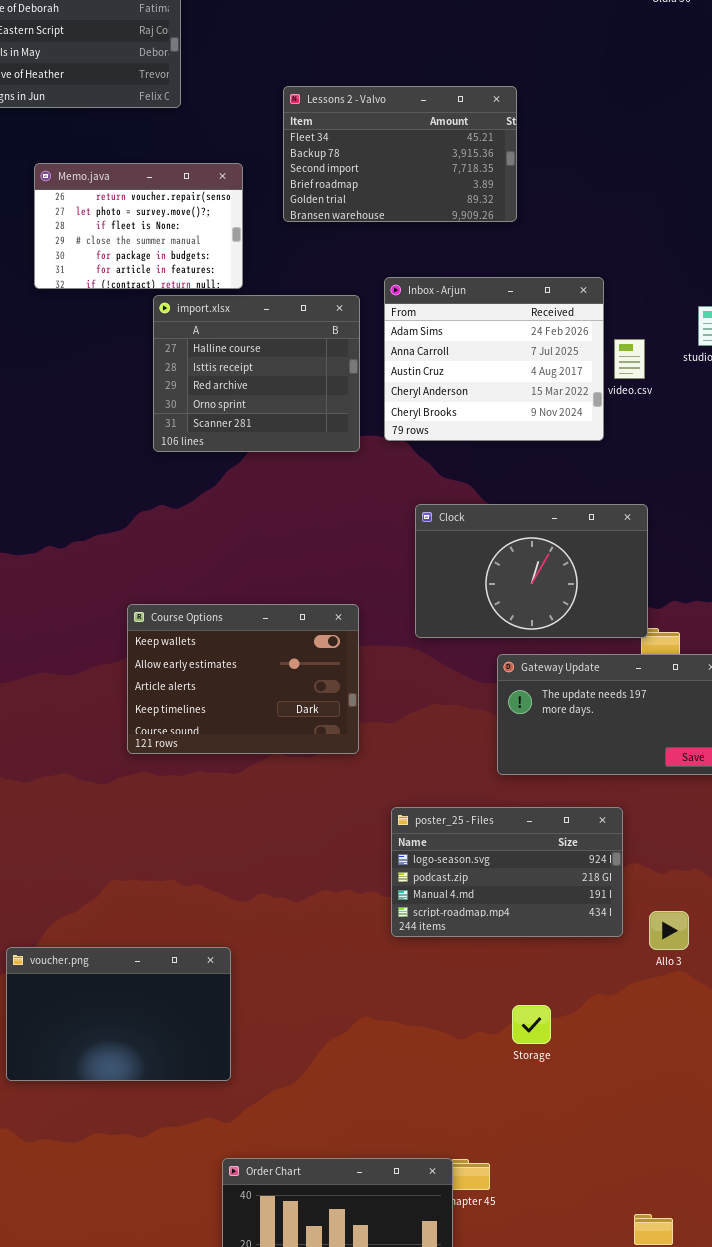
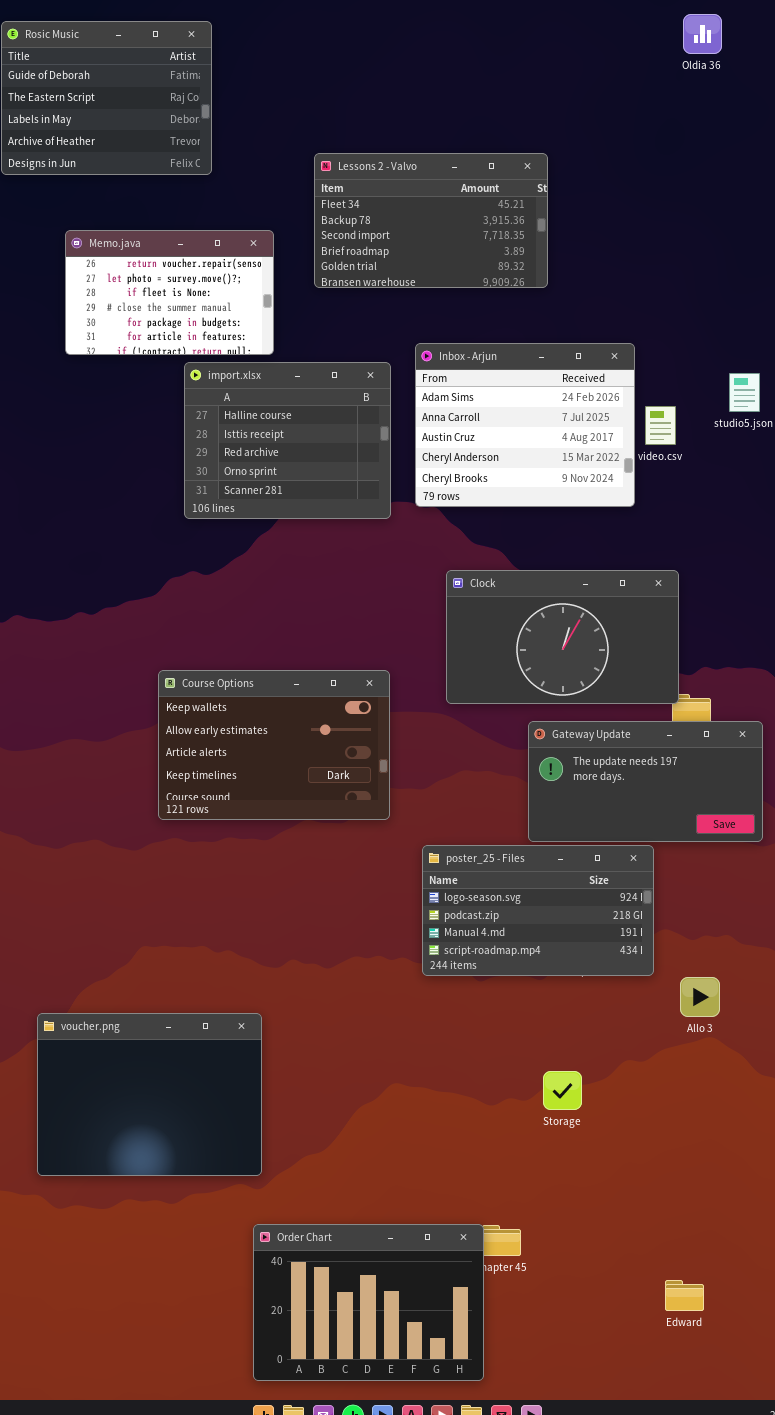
poster_25 - Files: [391,807,623,937] -> [422,845,654,976], moved
voucher.png: [6,947,231,1081] -> [37,1013,262,1176], resized

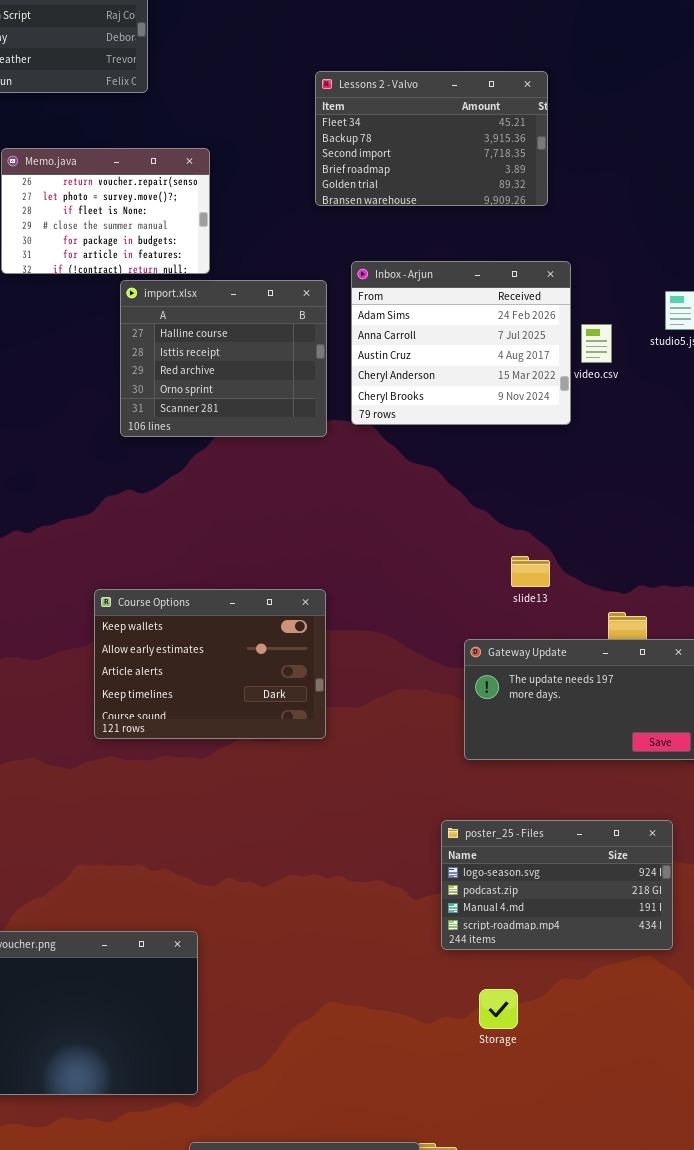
Lessons 2 - Valvo: [314,153,548,288] -> [315,71,548,206], moved
Clock: [446,570,679,704] -> none, closed
poster_25 - Files: [422,845,654,976] -> [441,820,673,950], moved

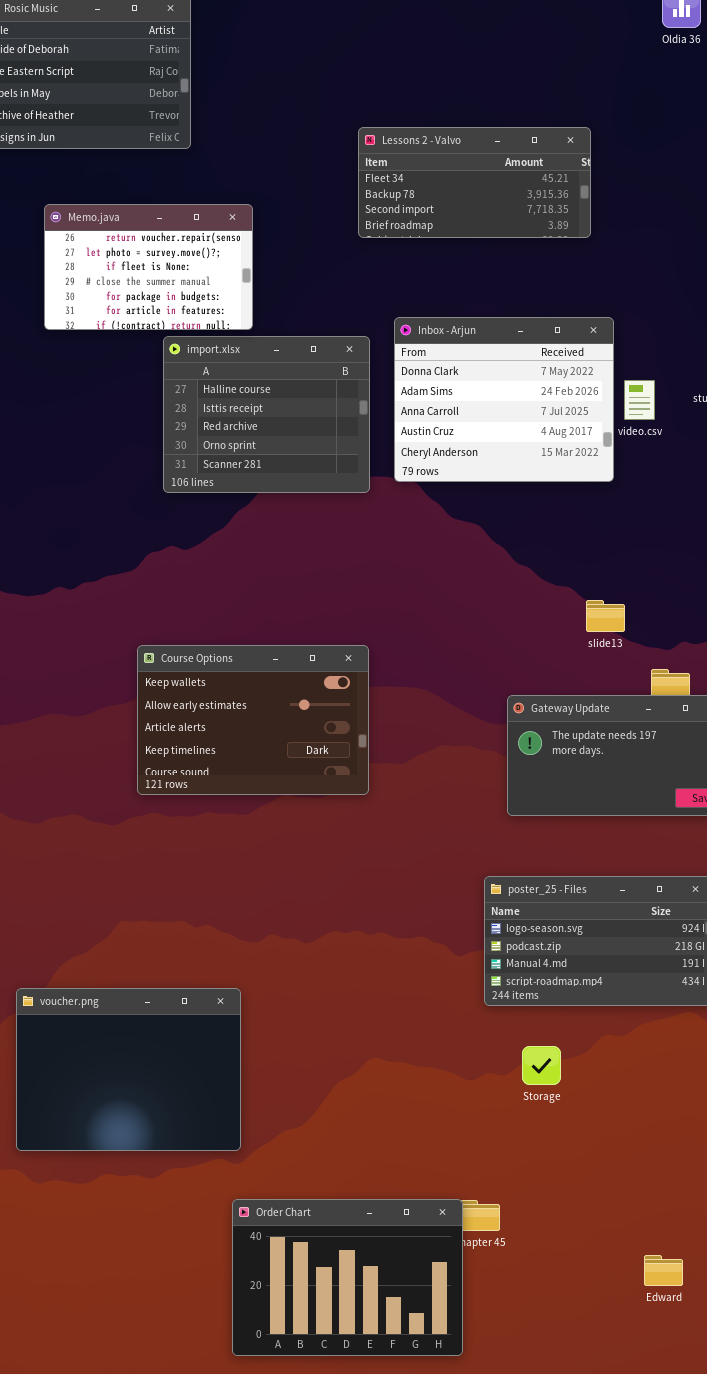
Lessons 2 - Valvo: [315,71,548,206] -> [358,127,591,238], resized
Inbox - Arjun: [351,261,571,425] -> [394,317,614,482], scrolled up 1 row
slide13: [511,556,550,587] -> [586,600,625,632], moved

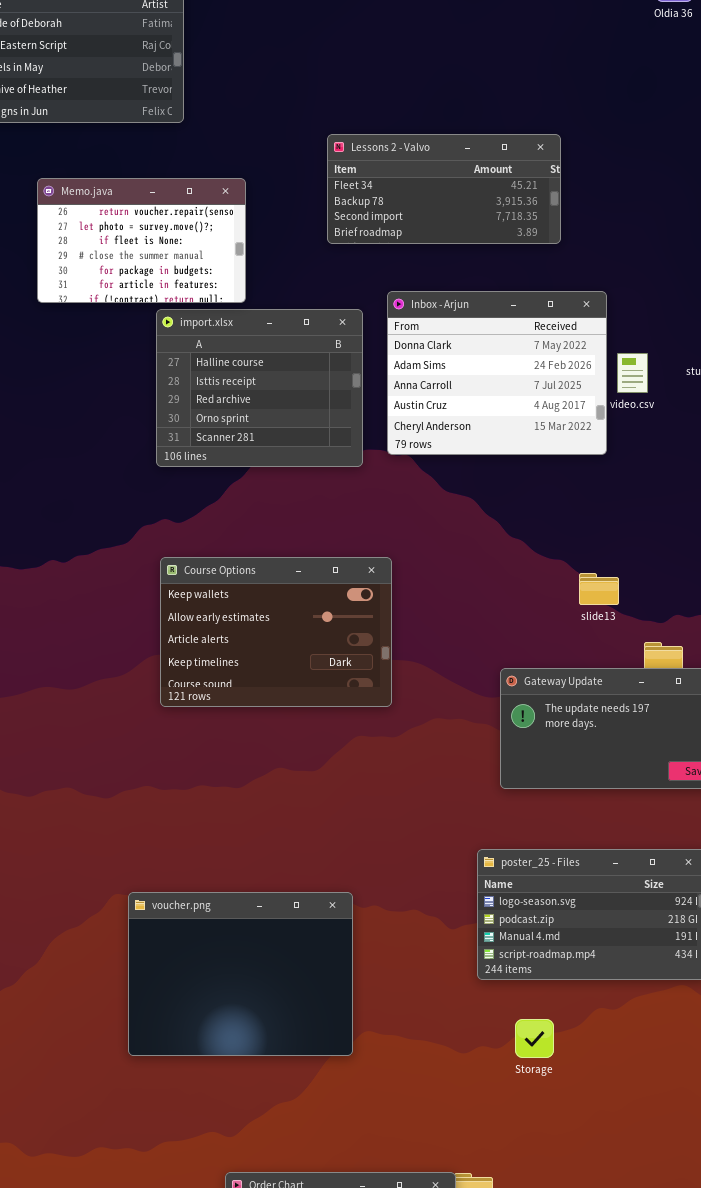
Lessons 2 - Valvo: [358,127,591,238] -> [327,134,561,244], moved
Course Options: [137,645,369,795] -> [160,557,392,707], moved
voucher.png: [16,988,241,1151] -> [128,892,353,1056], moved

